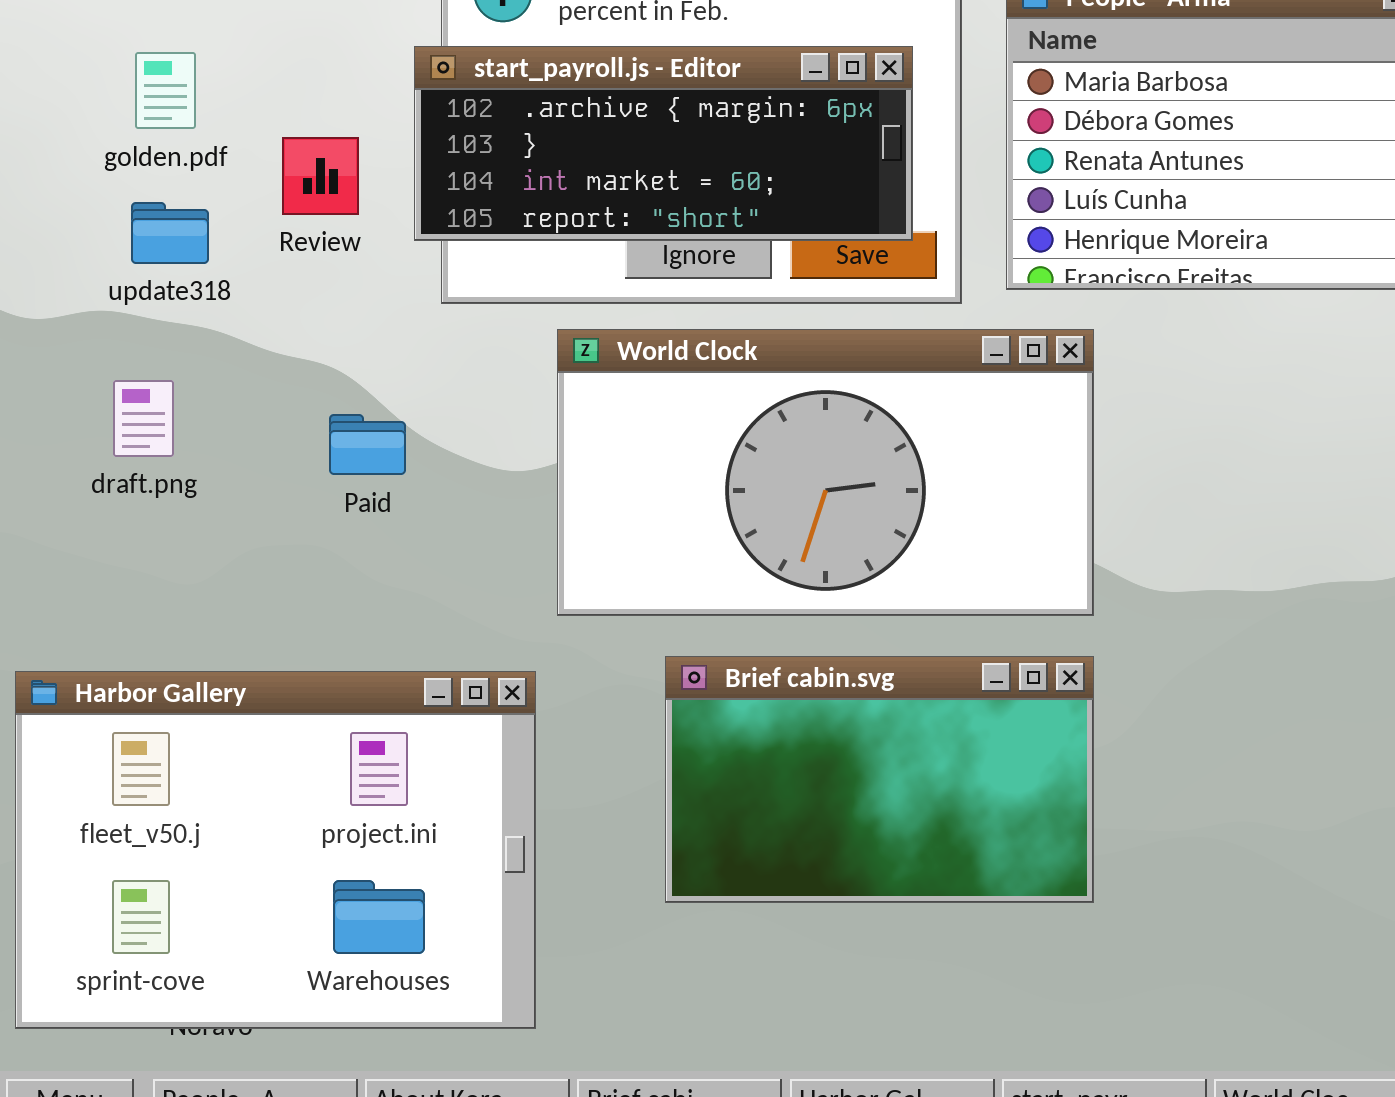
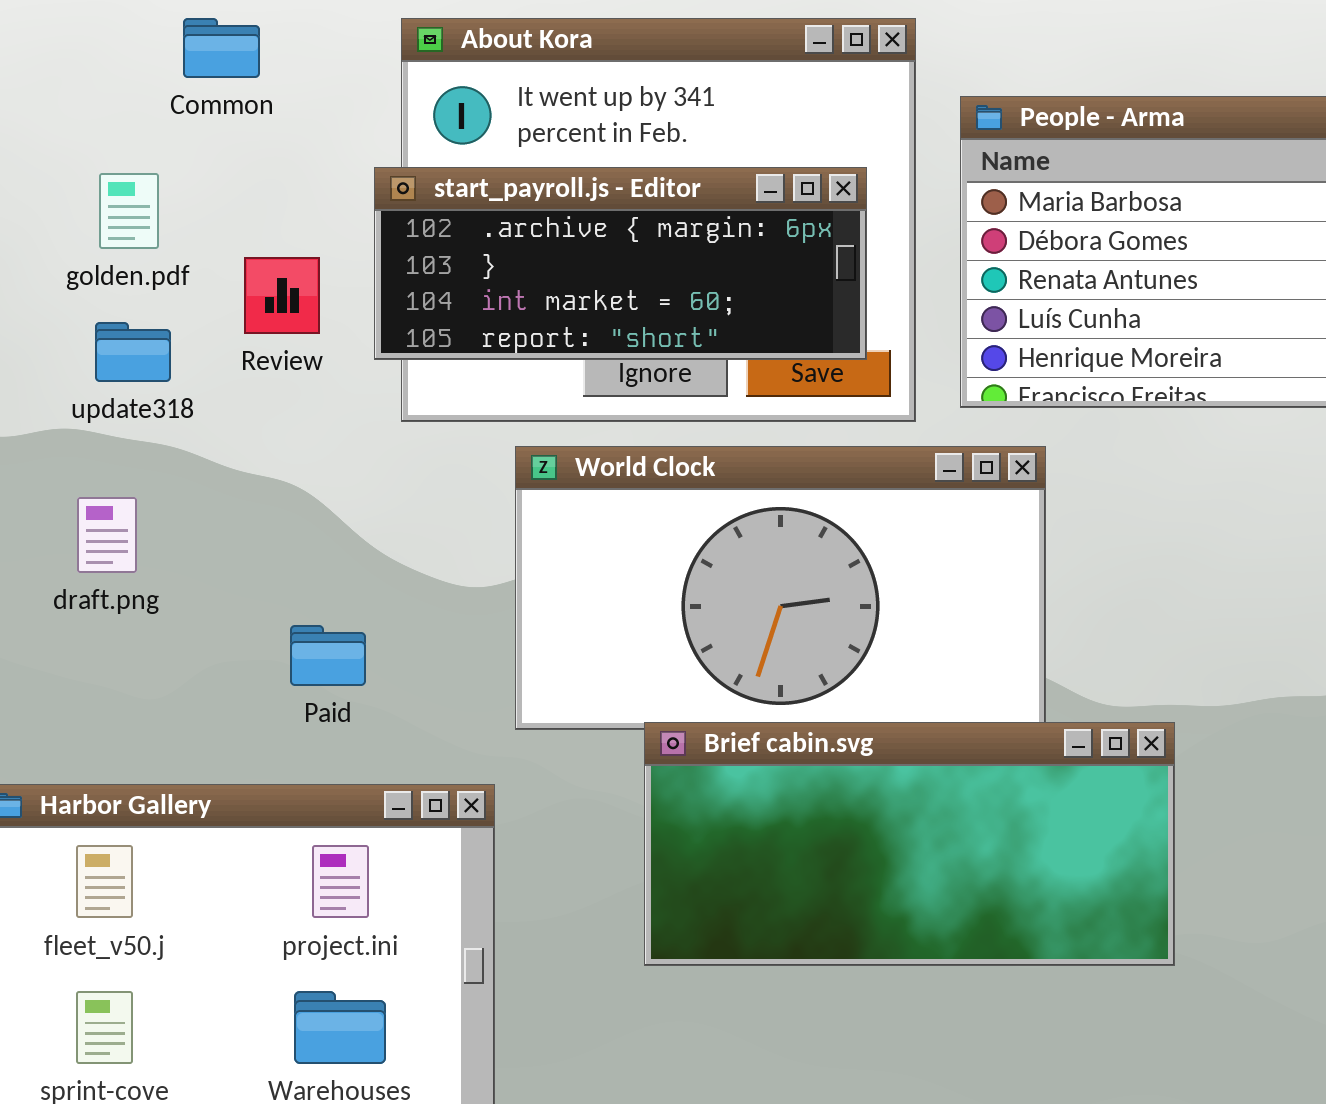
Paid: [329,414,406,475] -> [290,625,366,686], moved
Brief cabin.svg: [665,656,1094,903] -> [644,722,1175,966], moved, resized

